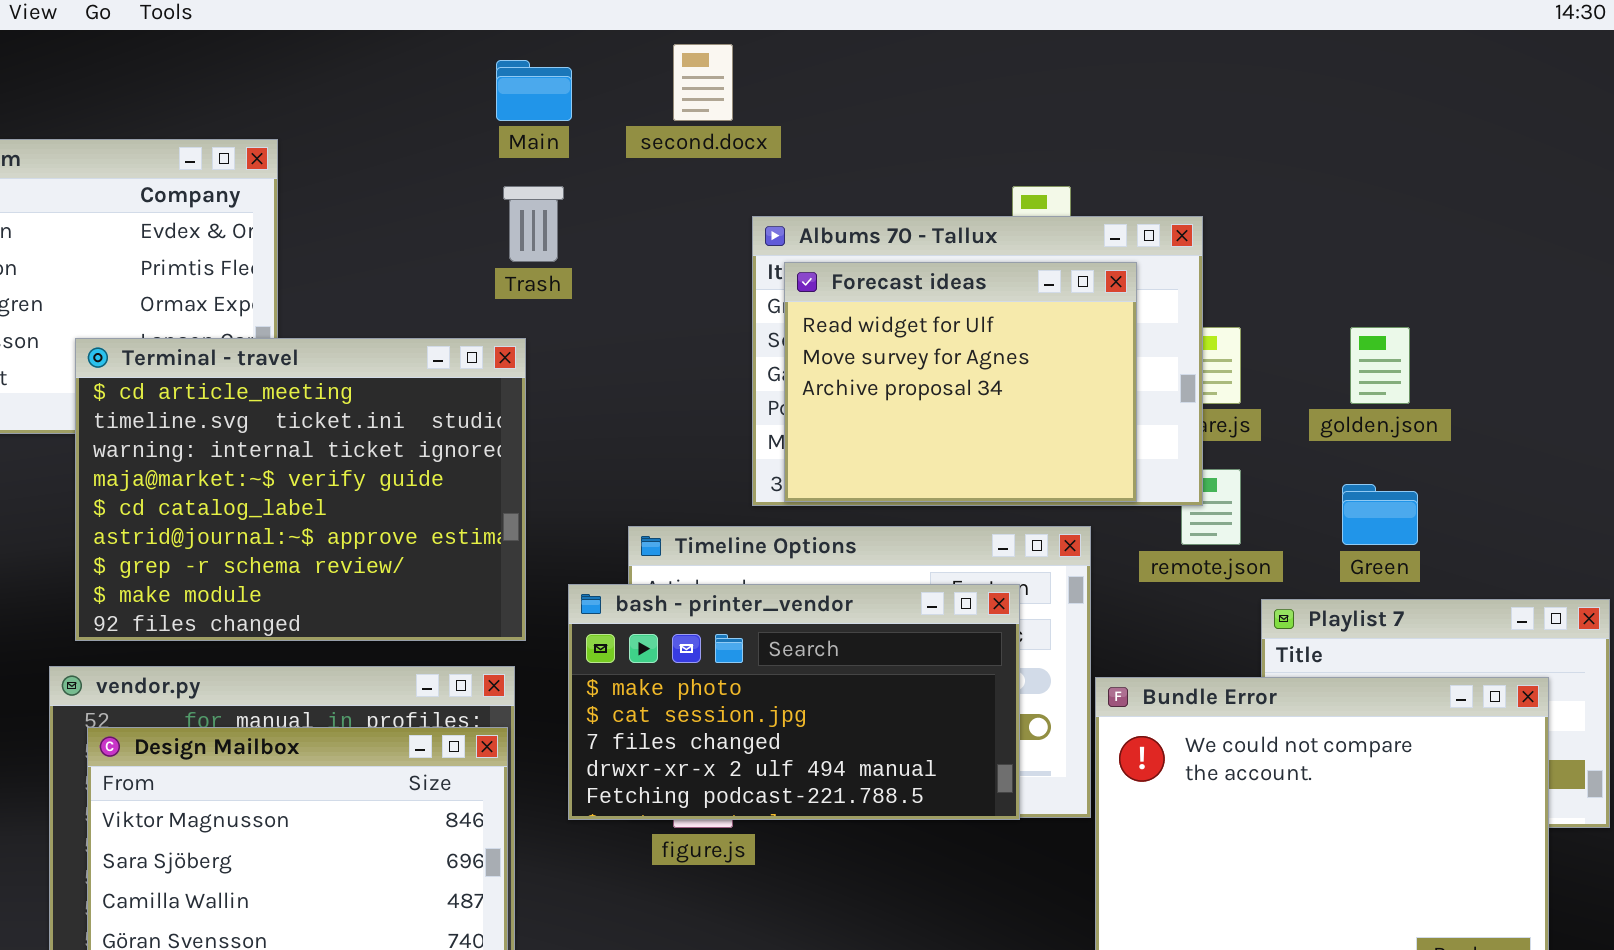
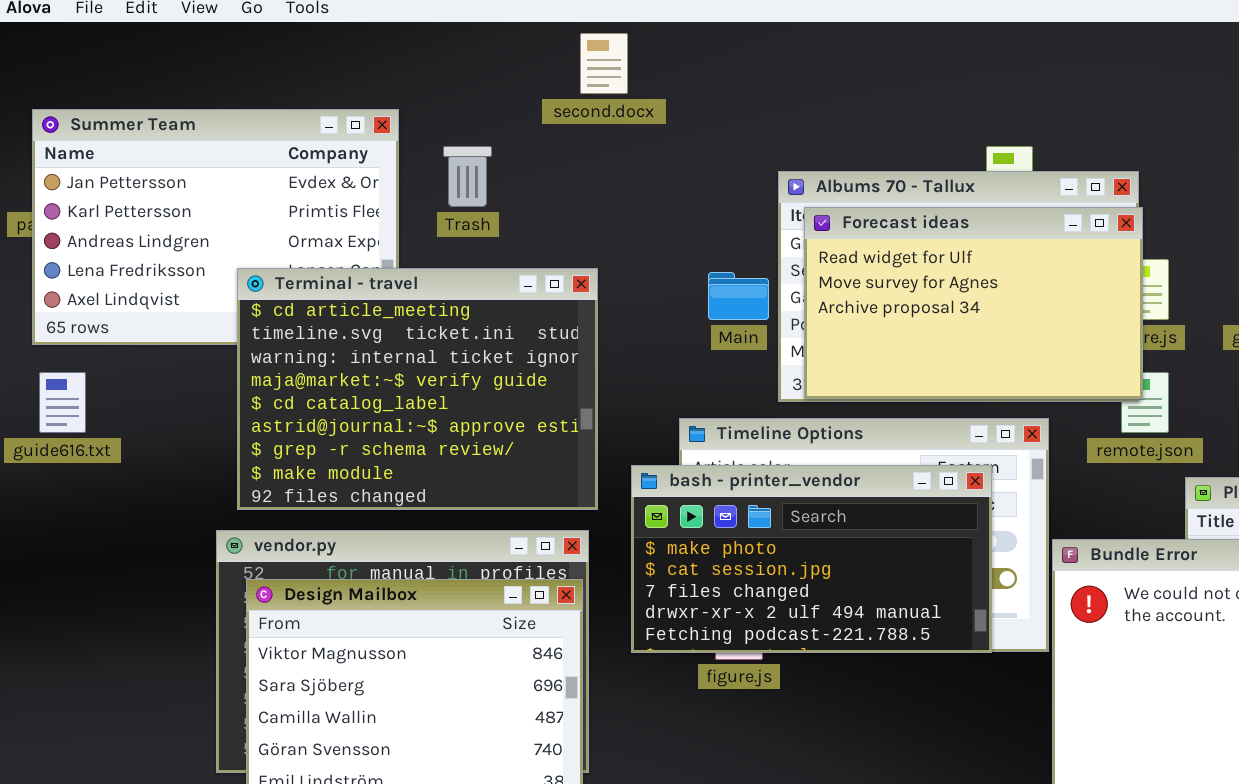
second.docx: [673,44,733,121] -> [580,33,628,94], moved
Main: [496,60,572,121] -> [708,272,769,320], moved
Trash: [503,186,564,262] -> [443,146,492,207], moved
Forecast ideas: [784,262,1137,502] -> [804,207,1143,399], resized

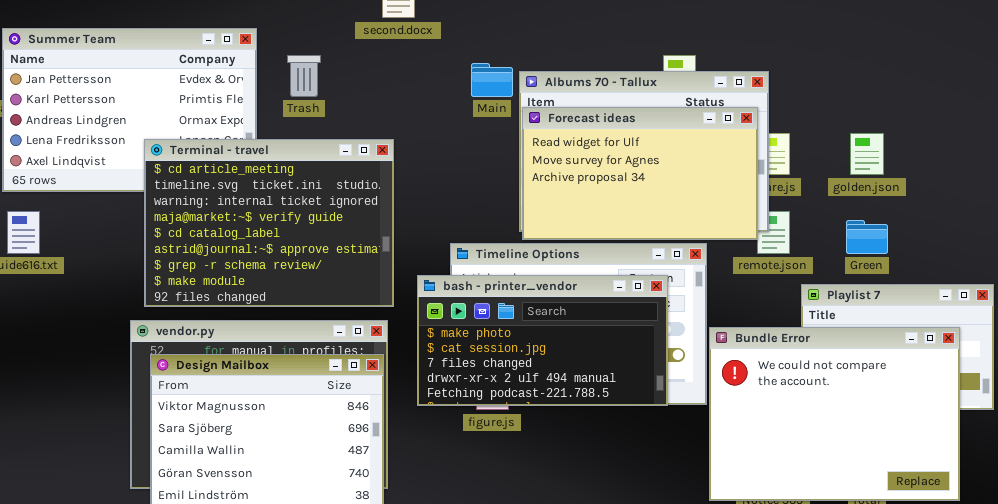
Forecast ideas: [804,207,1143,399] -> [522,107,758,240], moved
Main: [708,272,769,320] -> [471,63,513,97], moved

